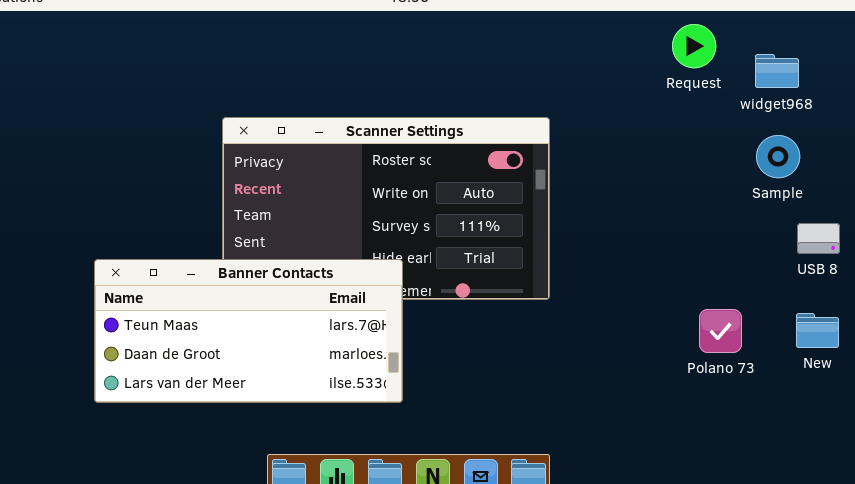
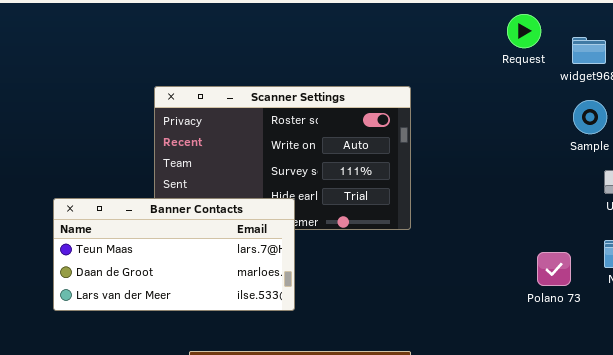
Polano 73: [699,309,742,353] -> [537,252,571,286], moved

